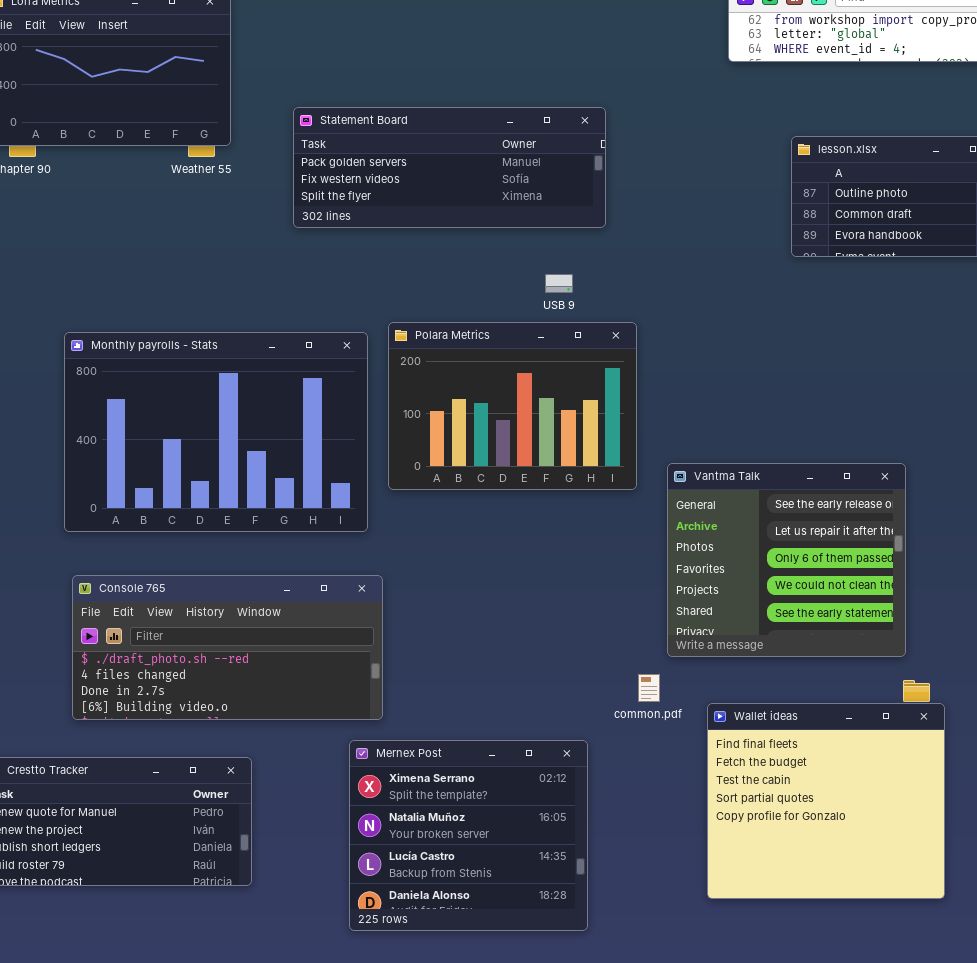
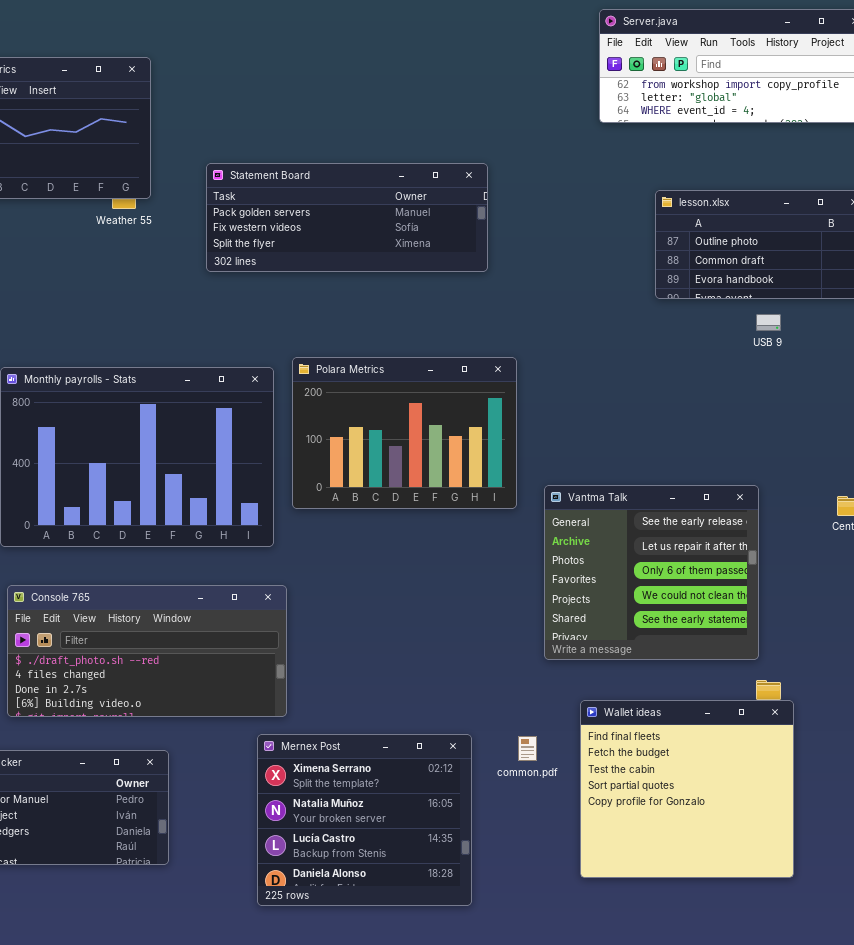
USB 9: [545,274,573,293] -> [756,314,781,331], moved
common.pdf: [638,674,660,702] -> [518,736,537,761], moved

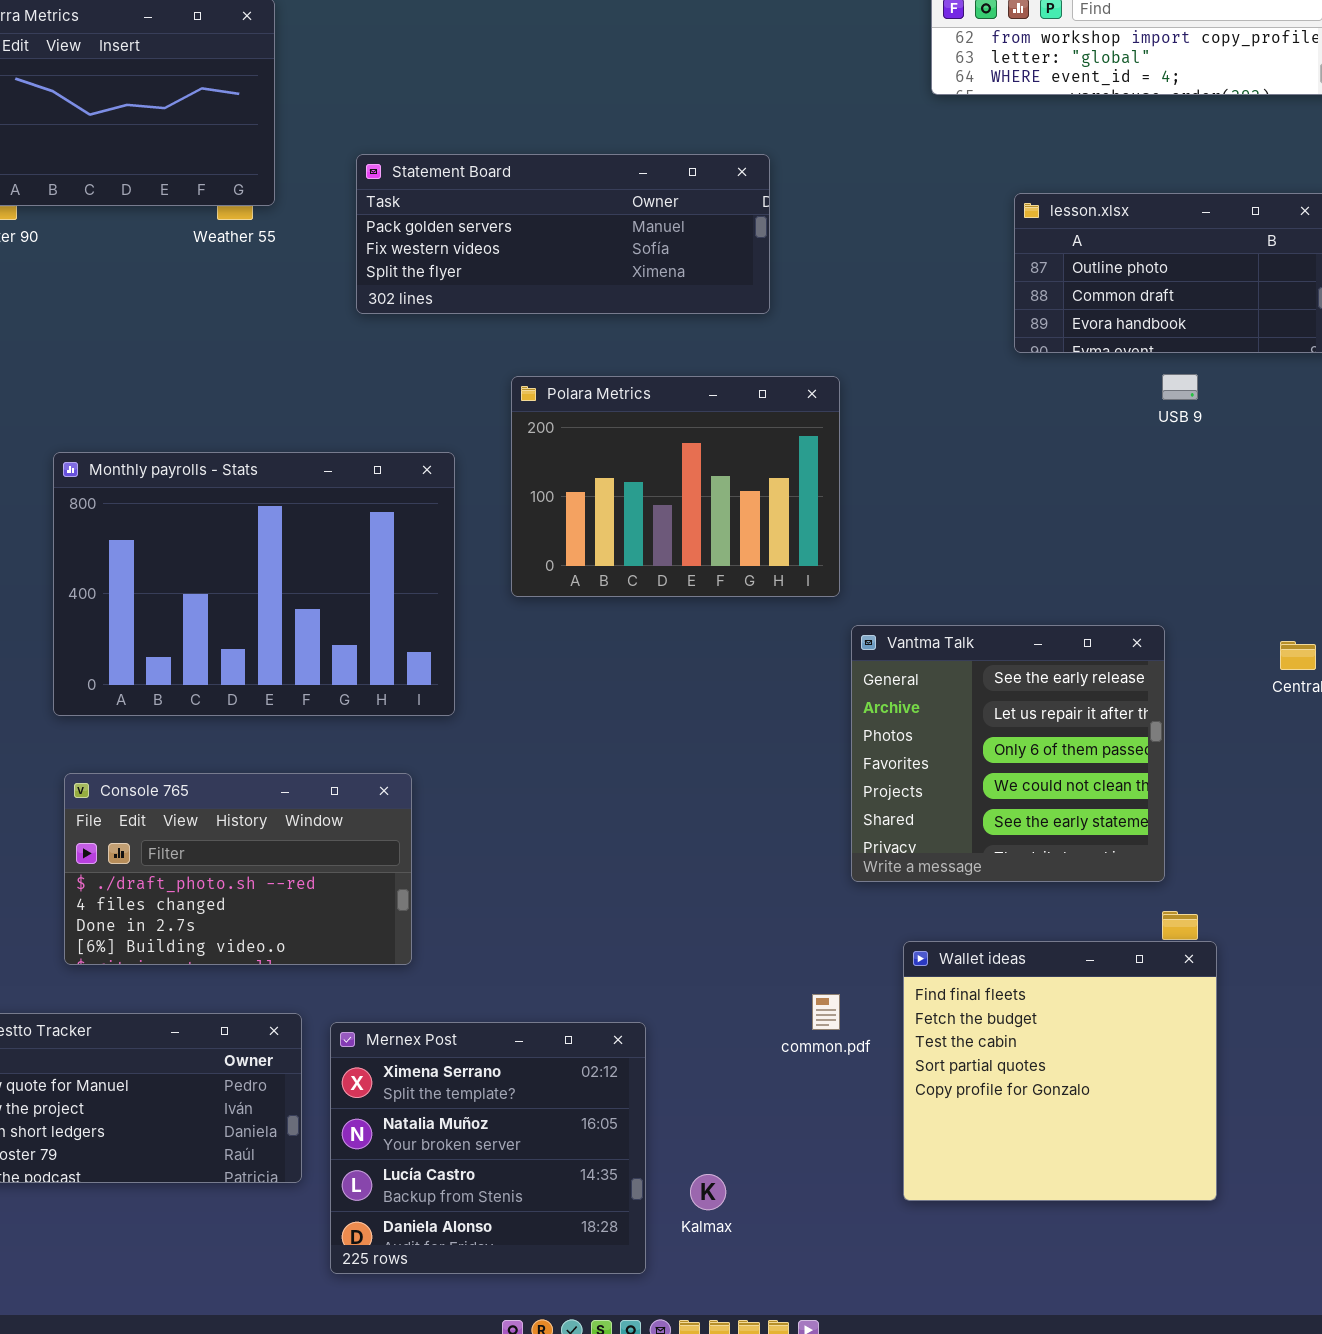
Polara Metrics: [292,357,517,509] -> [511,376,840,597], moved
Console 765: [7,585,287,717] -> [64,773,412,965], resized
Mernex Post: [257,734,472,906] -> [330,1022,646,1274], moved

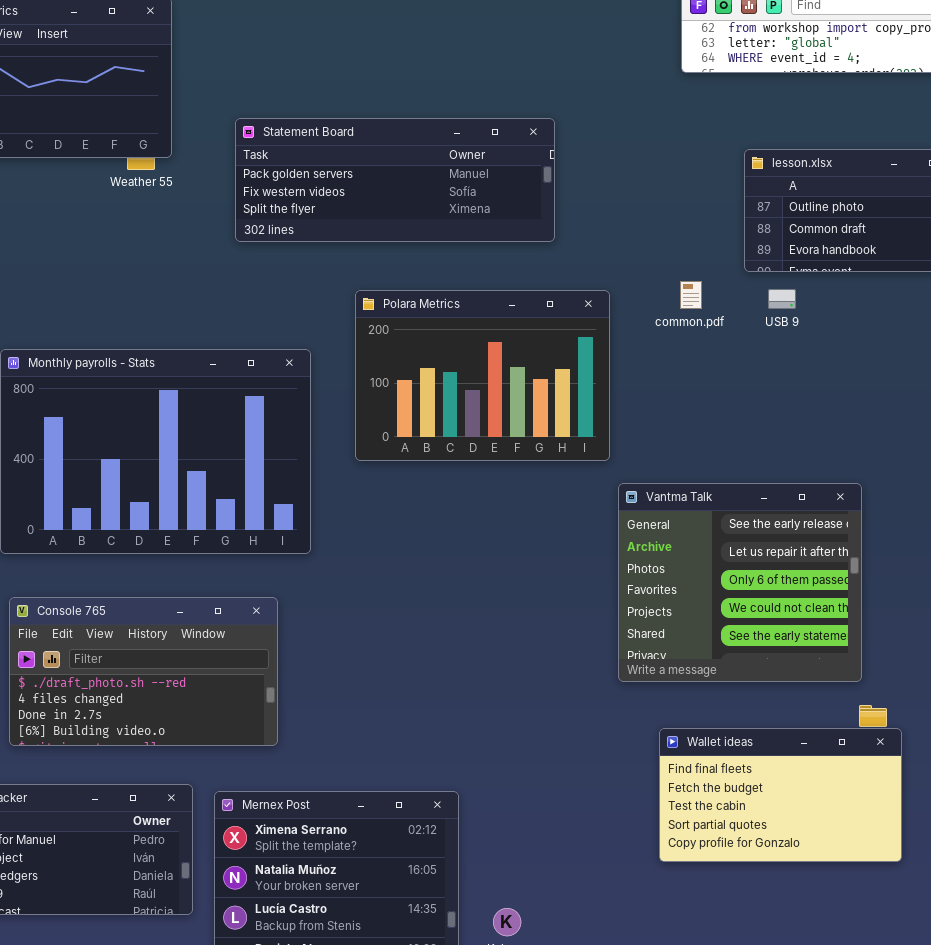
USB 9: [1162,374,1198,400] -> [768,289,796,309], moved
Wallet ideas: [903,941,1217,1201] -> [659,728,902,862], resized
common.pdf: [812,994,840,1030] -> [680,281,702,309], moved

